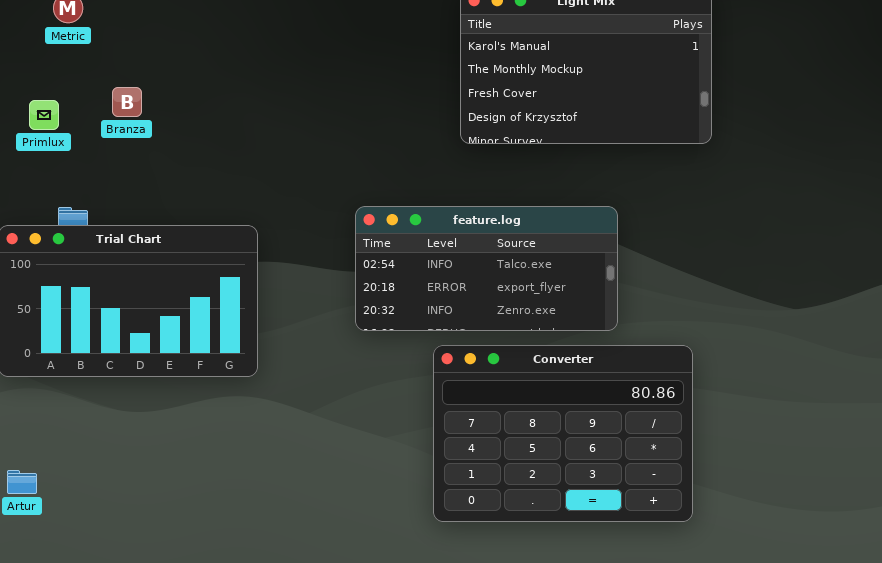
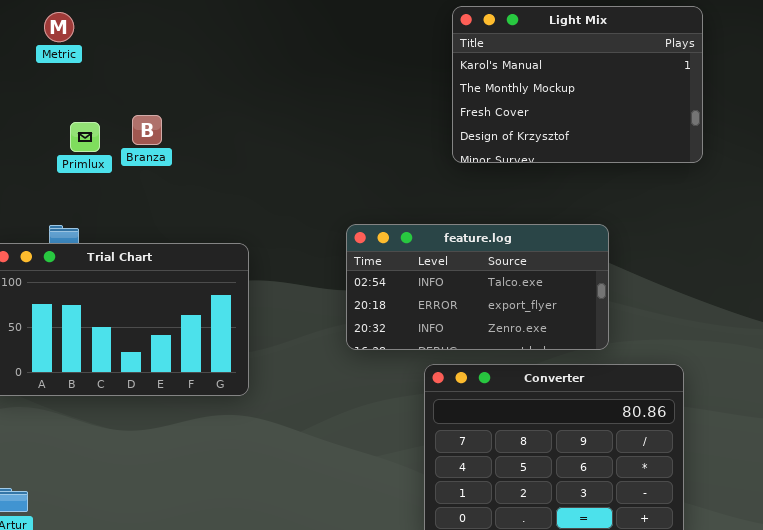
Branza: [112,87,142,117] -> [132,115,162,145], moved
Primlux: [29,100,59,130] -> [70,122,100,152], moved

